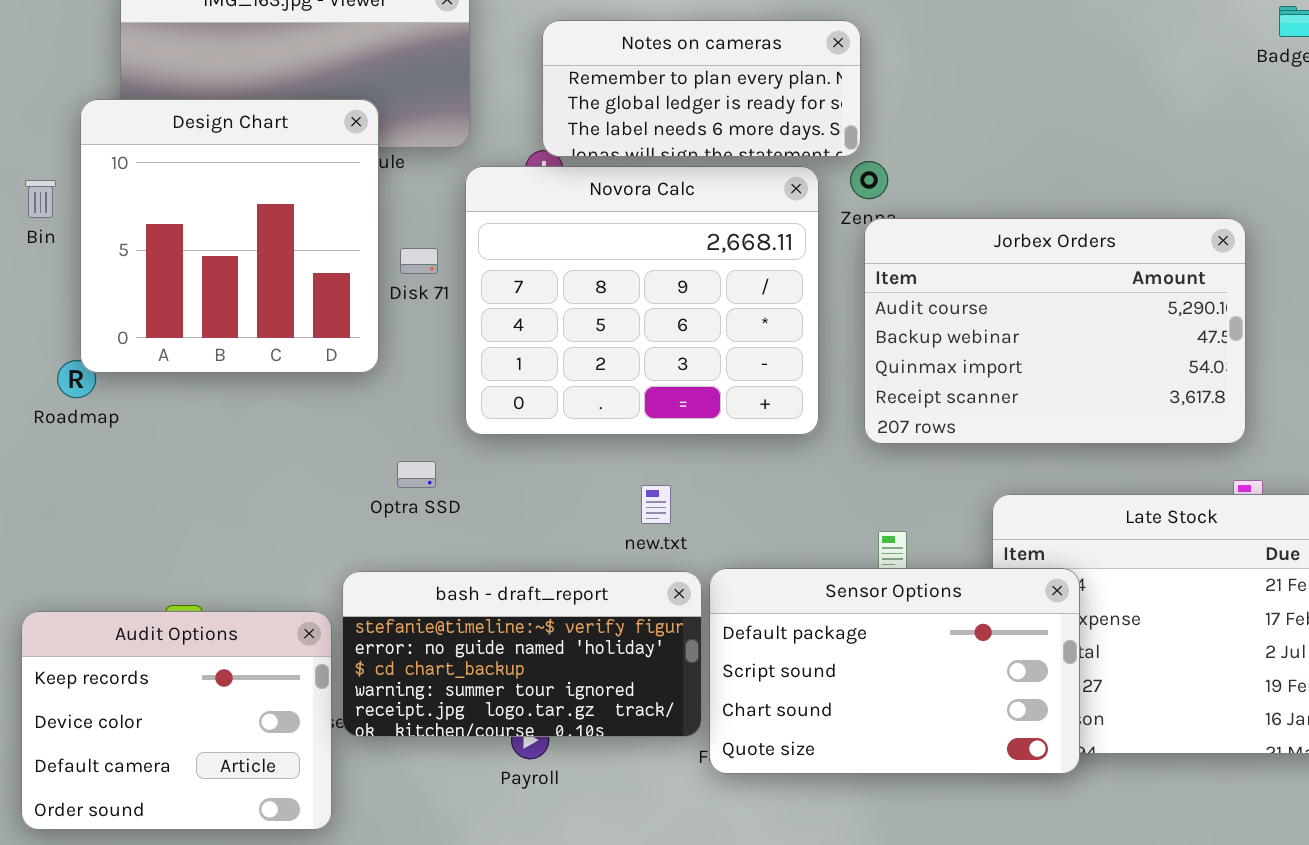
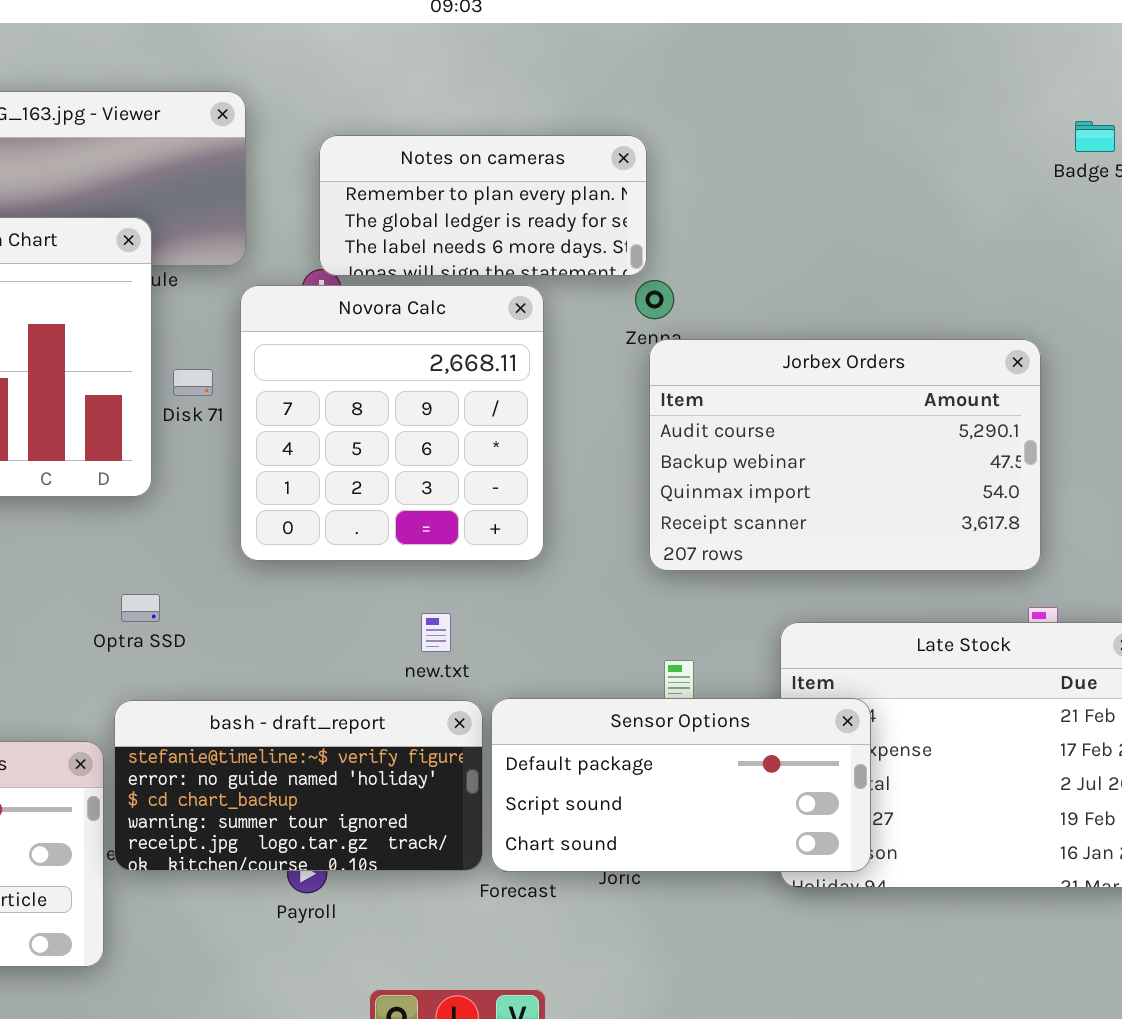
Novora Calc: [465,166,819,435] -> [240,285,544,561], resized
Optra SSD: [397,461,436,488] -> [121,594,160,622], moved
Sensor Options: [709,568,1080,774] -> [491,698,871,872], resized

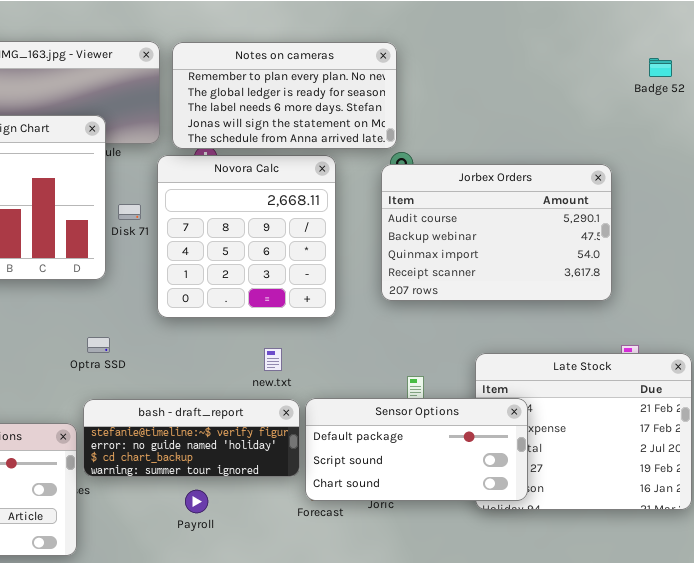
Notes on cameras: [319,135,647,276] -> [172,42,397,149], resized
Jorbex Orders: [649,339,1041,571] -> [381,164,612,301], moved
bash - draft_report: [114,700,483,871] -> [83,399,300,477], resized

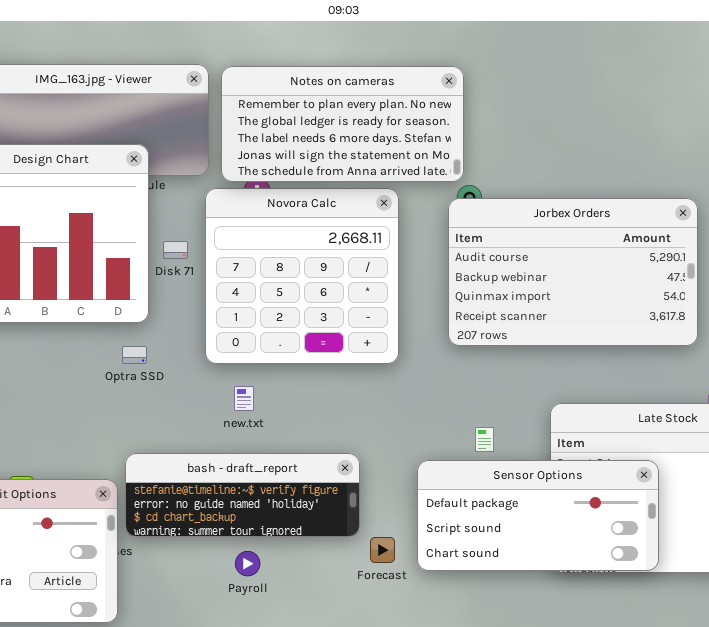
Optra SSD: [87,337,110,353] -> [122,346,147,364], moved
new.txt: [264,348,282,371] -> [234,386,254,411], moved
Sensor Options: [305,398,528,501] -> [417,460,659,571], moved

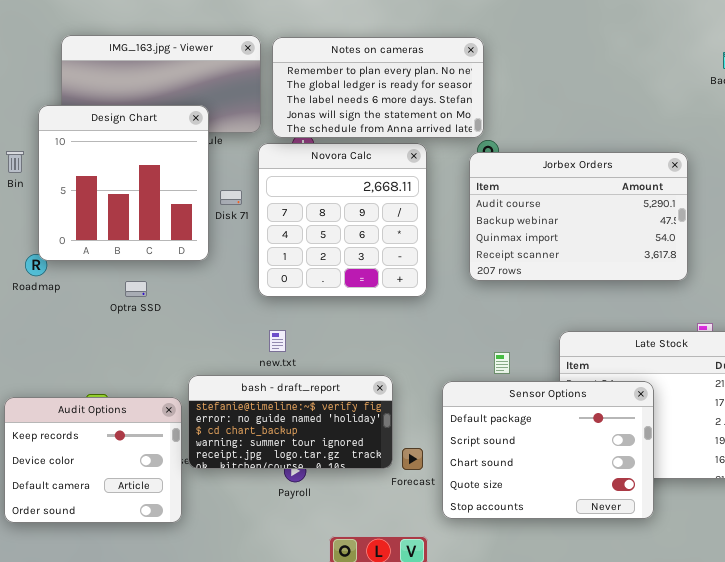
Optra SSD: [122,346,147,364] -> [125,281,147,297], moved
new.txt: [234,386,254,411] -> [269,330,286,352], moved
bash - draft_report: [125,453,360,537] -> [188,375,393,469], resized
Sensor Options: [417,460,659,571] -> [442,381,654,519], resized

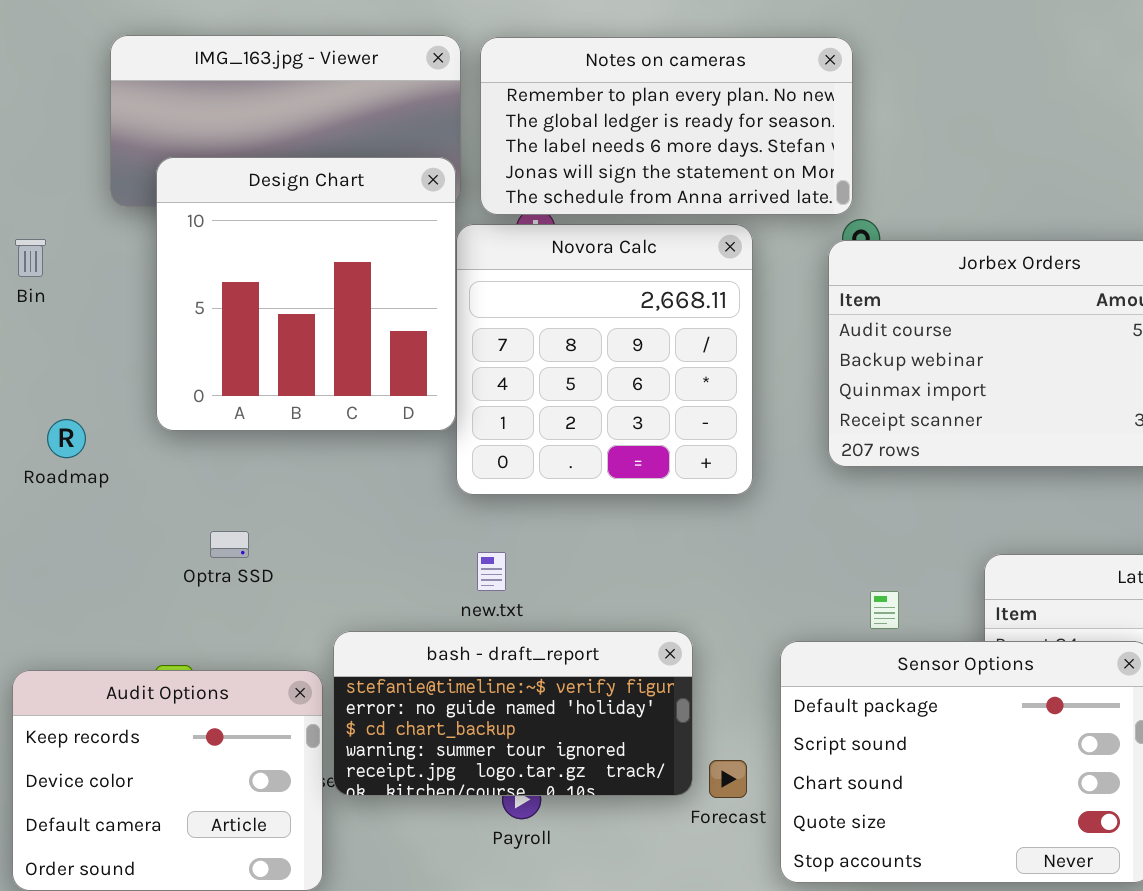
Design Chart: [38,105,209,261] -> [156,157,456,431], moved
Optra SSD: [125,281,147,297] -> [210,531,249,558], moved

